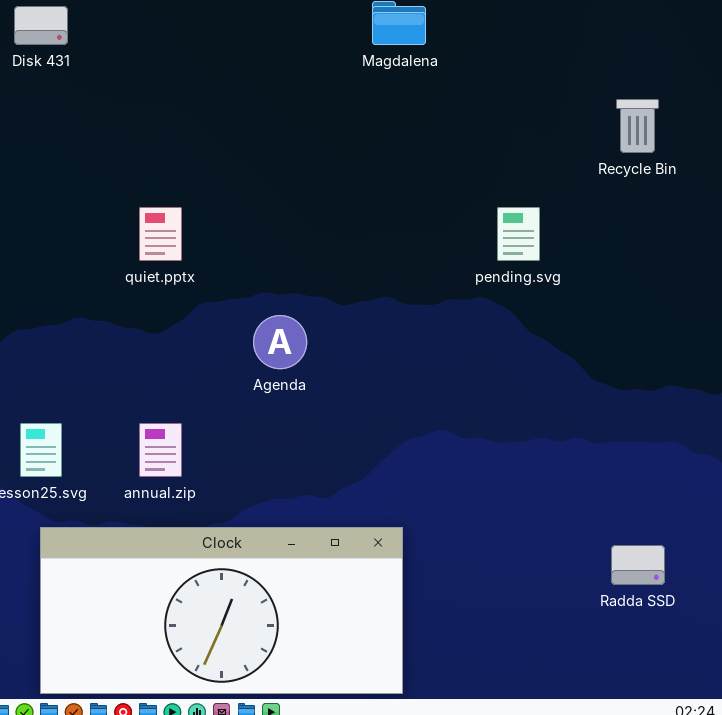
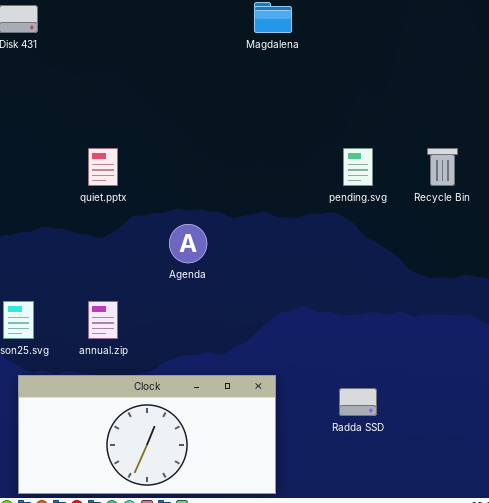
Recycle Bin: [616,99,659,153] -> [427,148,458,186], moved
Radda SSD: [611,545,665,585] -> [339,388,377,416], moved

